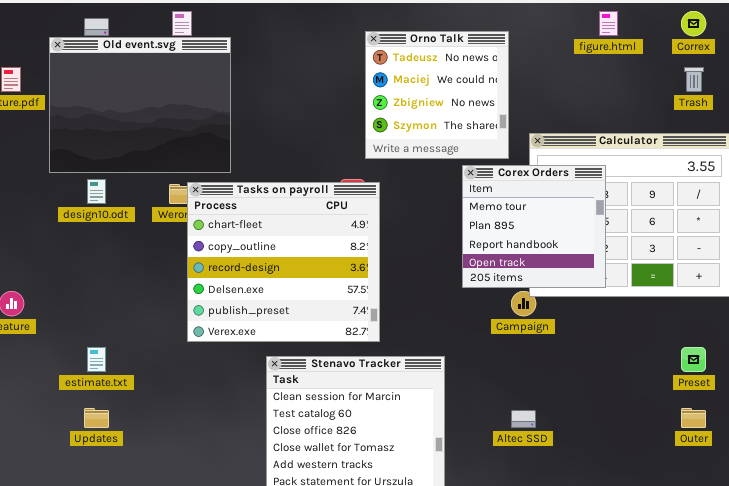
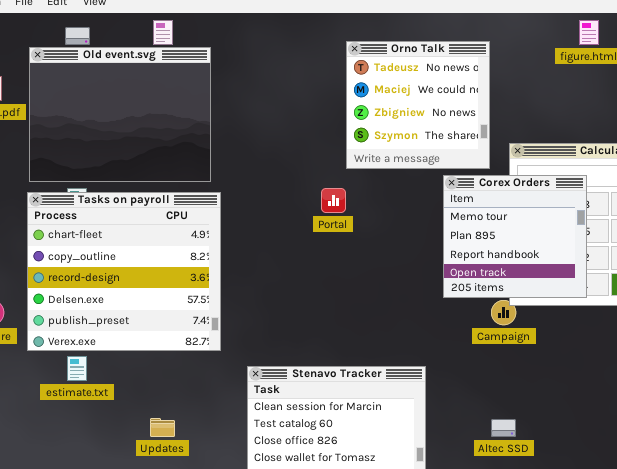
Tasks on payroll: [187,182,380,342] -> [27,192,221,351], moved
Updates: [84,408,109,428] -> [150,418,175,437], moved

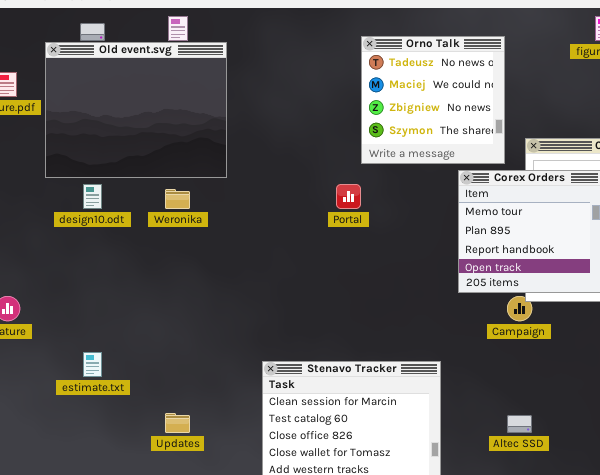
Tasks on payroll: [27,192,221,351] -> none, closed

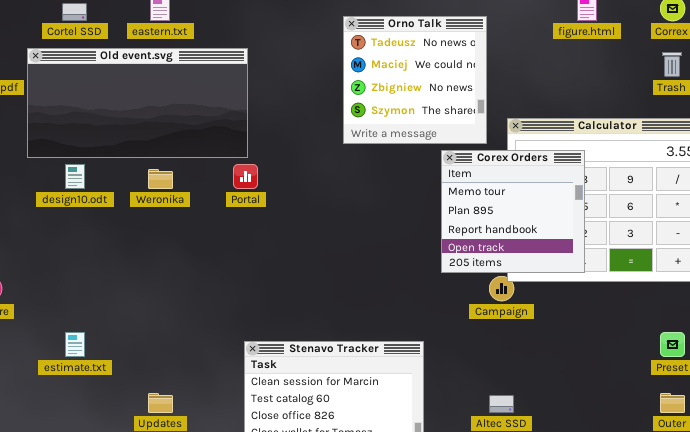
Old event.svg: [45,42,227,178] -> [27,48,248,158], resized
Portal: [336,184,361,209] -> [233,164,258,189], moved

